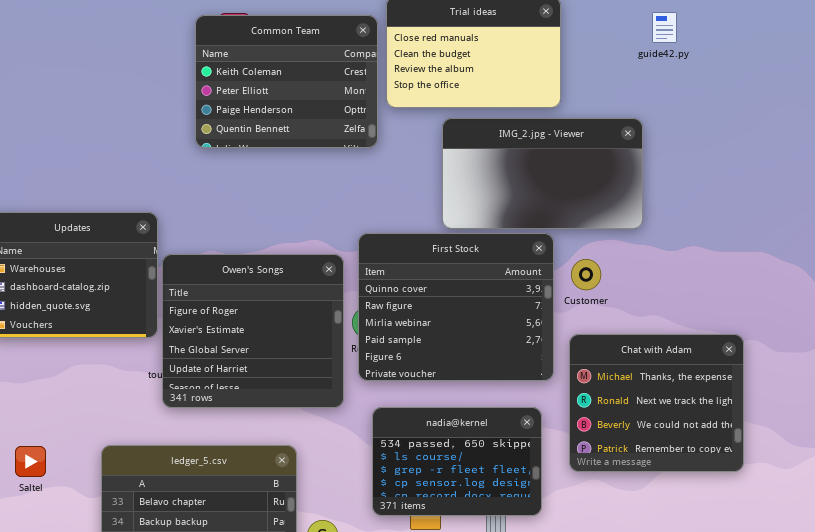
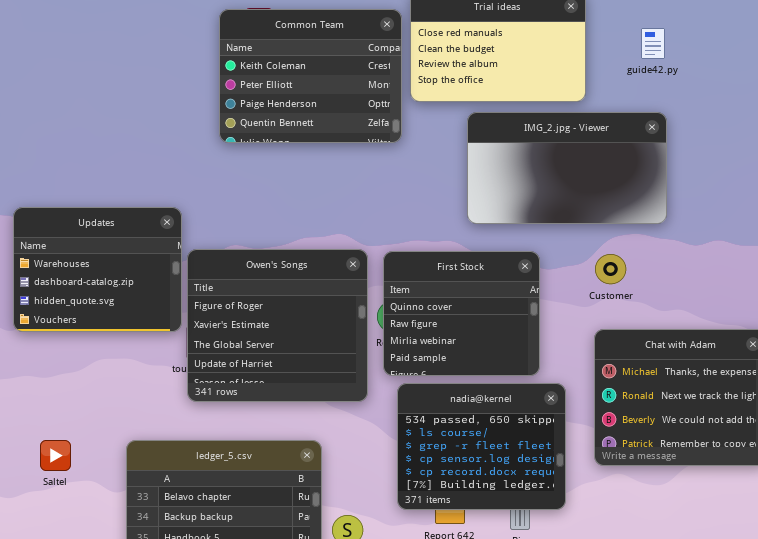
guide42.py: [652,12,677,43] -> [641,28,665,59], moved
First Stock: [358,233,554,381] -> [383,251,540,376], resized
nadia@kernel: [372,407,542,516] -> [397,383,566,510], resized

